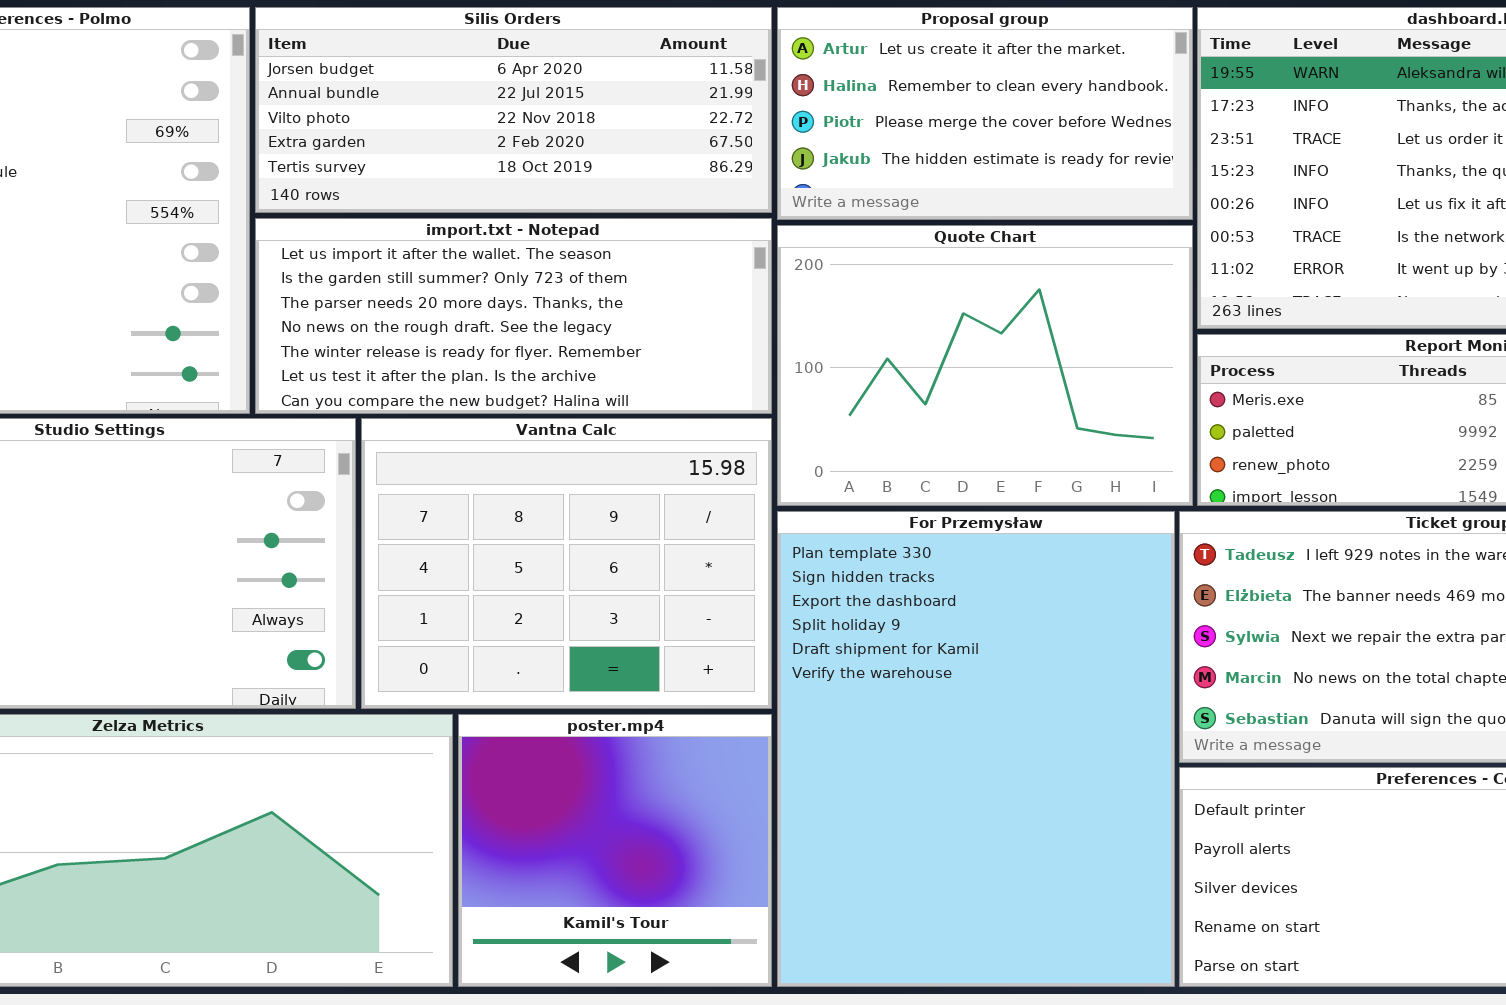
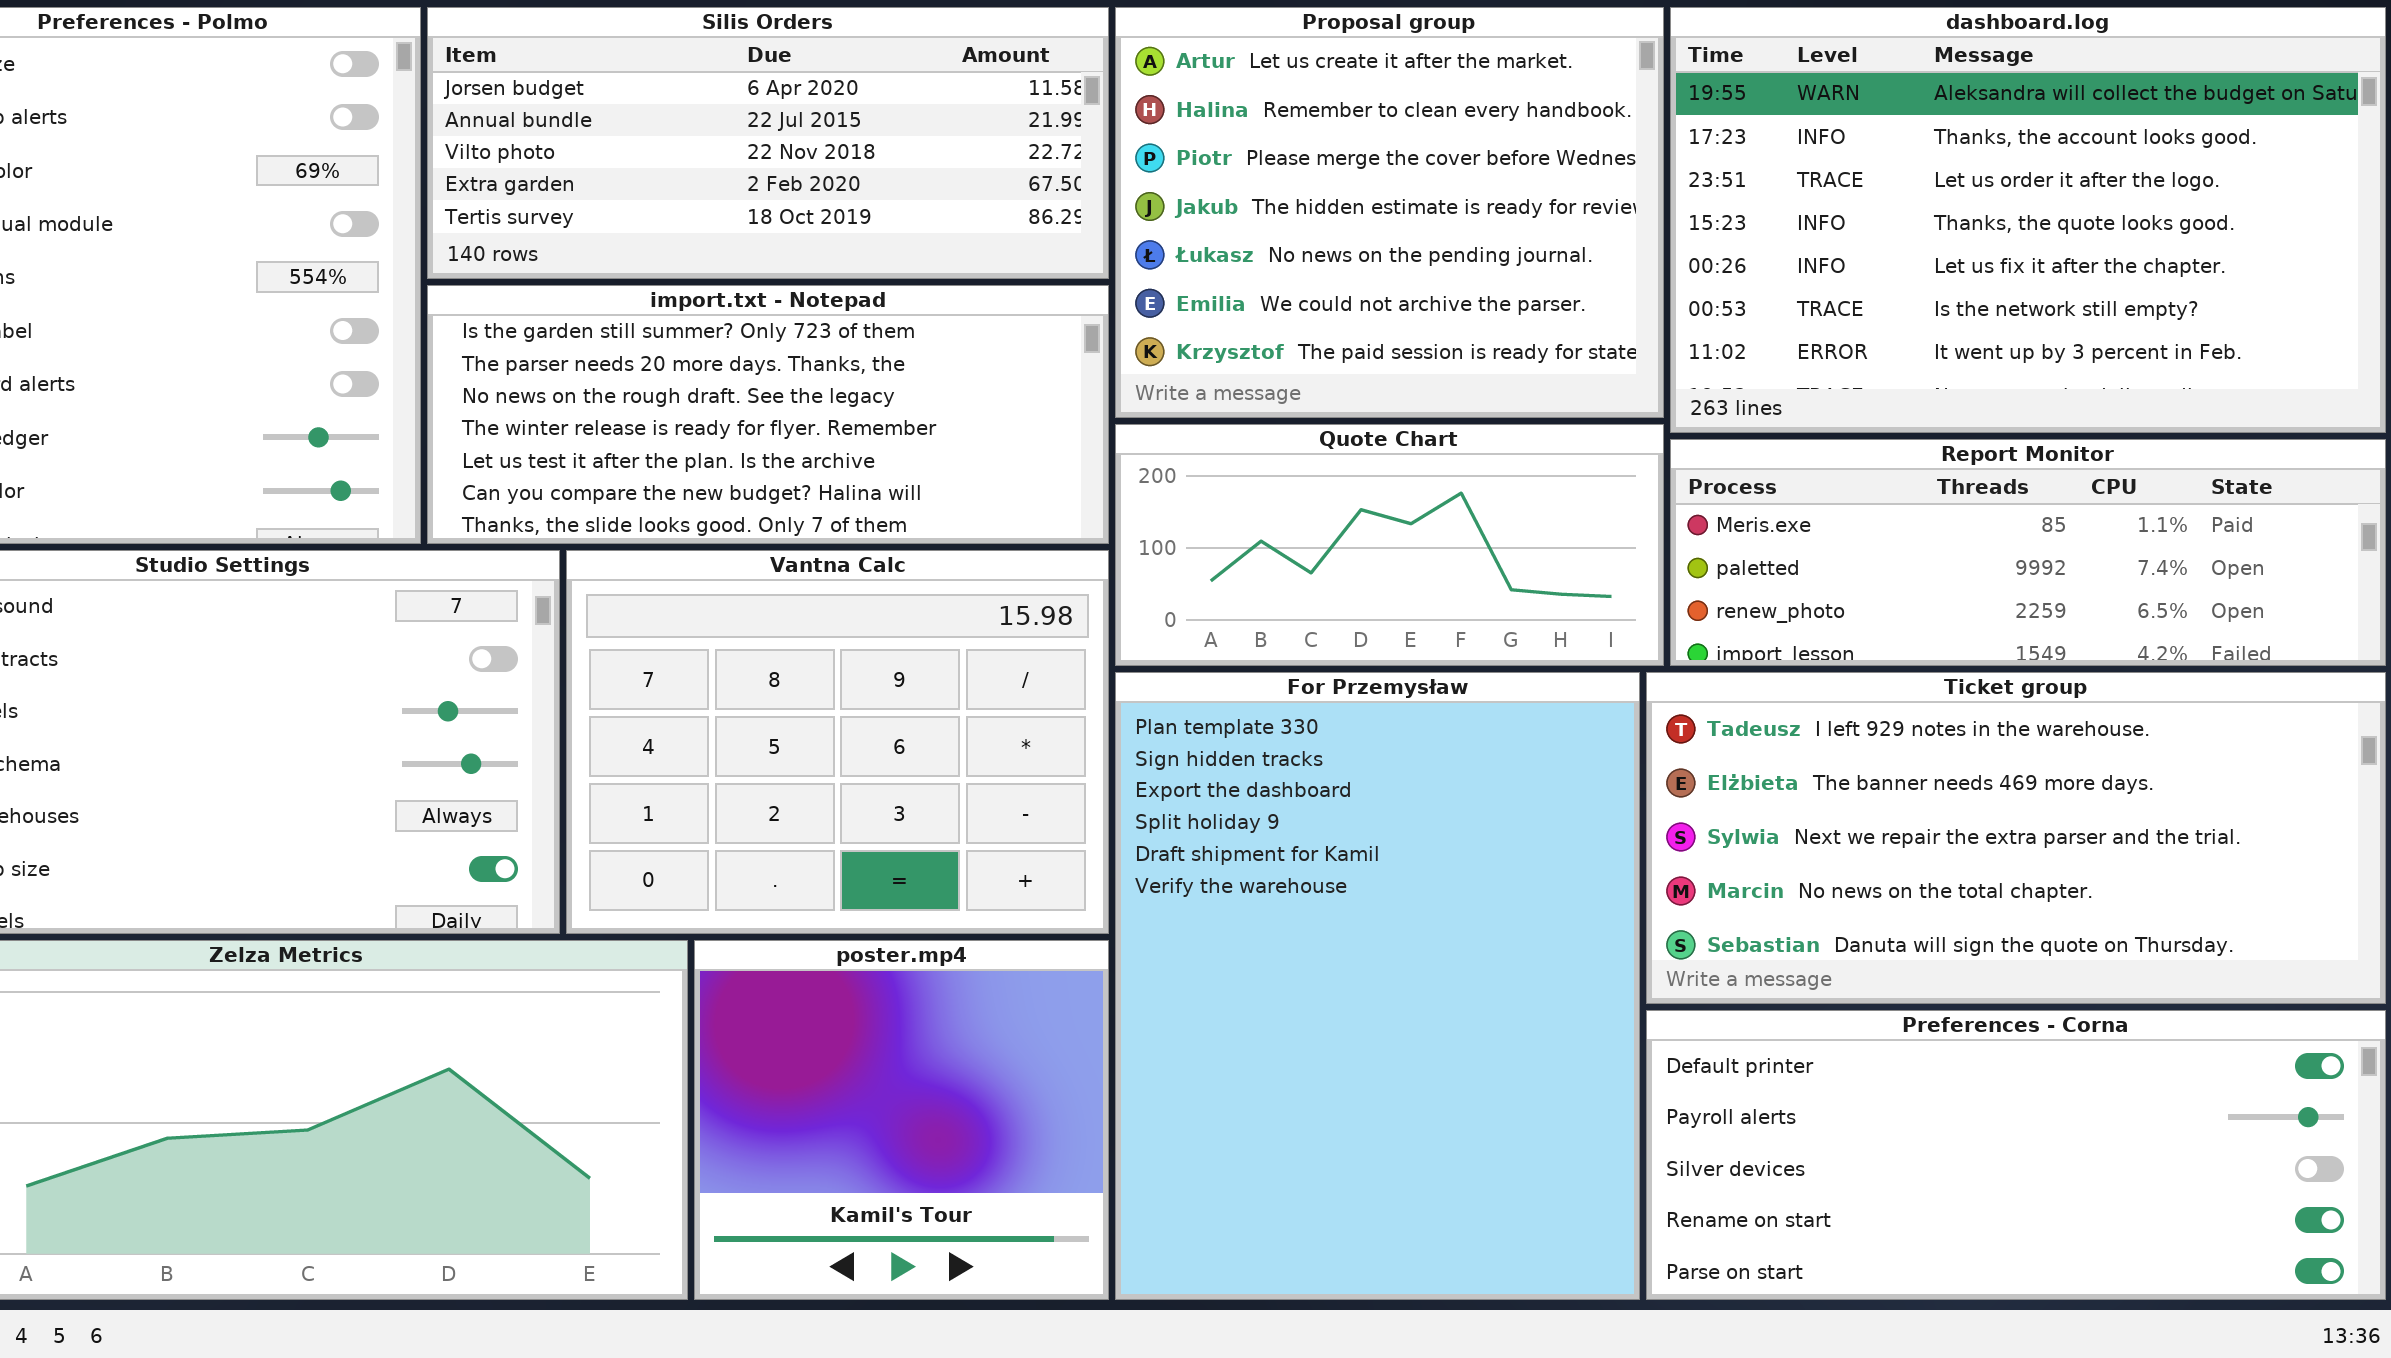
Proposal group: [777,7,1193,220] -> [1115,7,1664,418], resized
import.txt - Notepad: [255,218,772,414] -> [427,285,1109,544], scrolled down 1 row
Quote Chart: [777,225,1193,506] -> [1115,424,1664,666], resized

